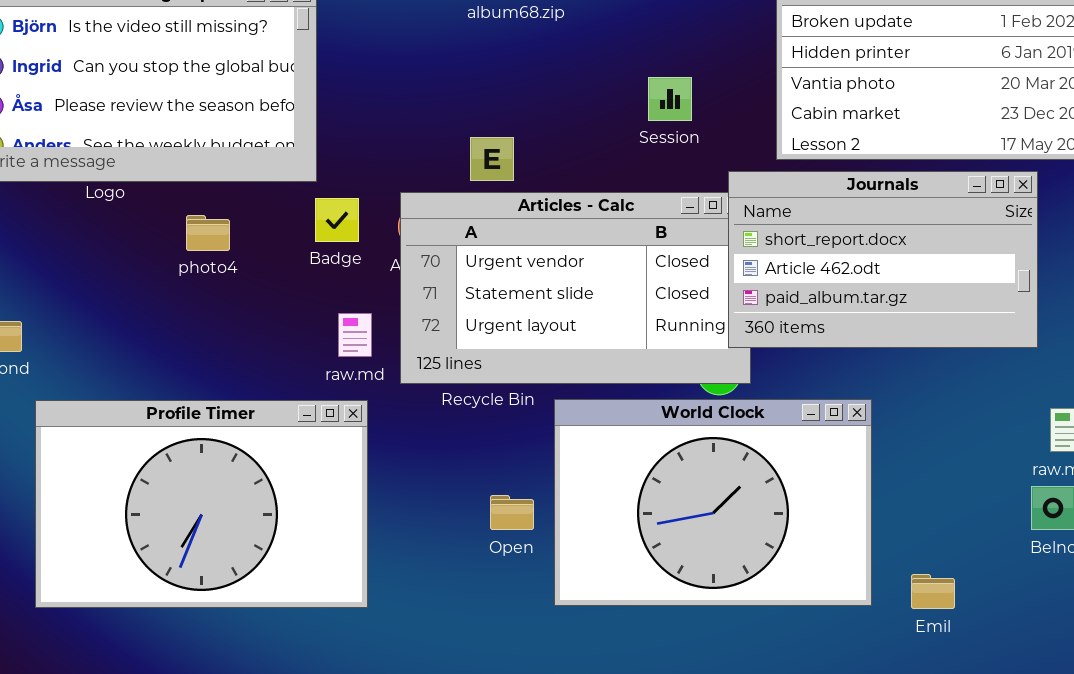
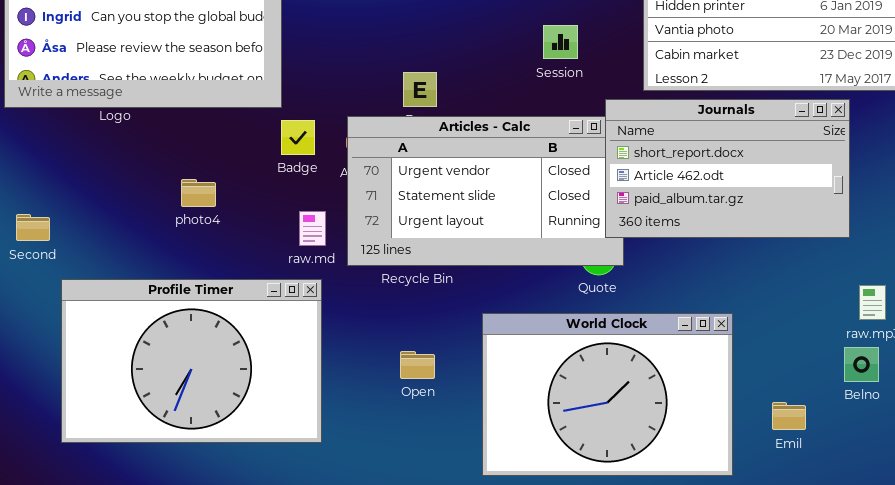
photo4: [186,215,230,251] -> [181,179,216,207], moved
World Clock: [554,399,872,606] -> [482,313,733,476], moved
Open: [490,495,534,530] -> [400,351,435,379], moved
Emil: [911,574,955,609] -> [772,402,806,430], moved

